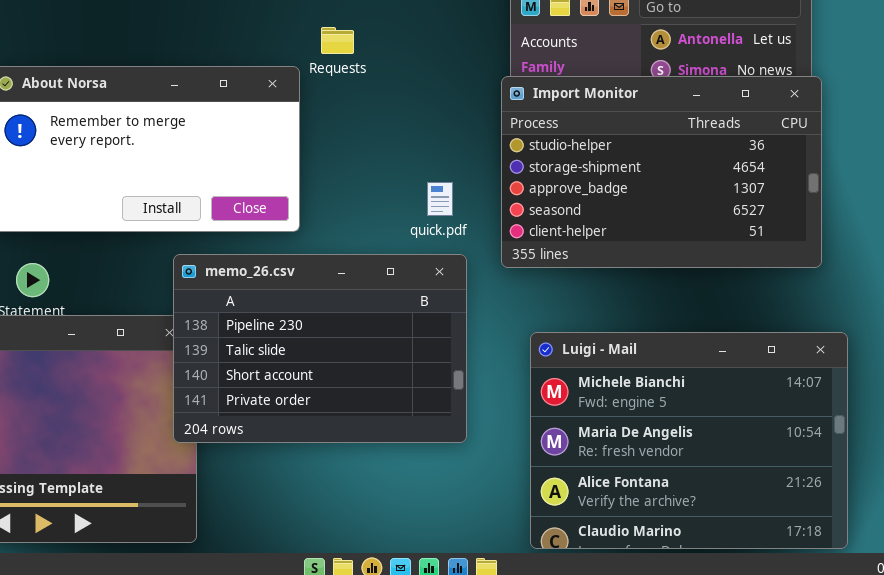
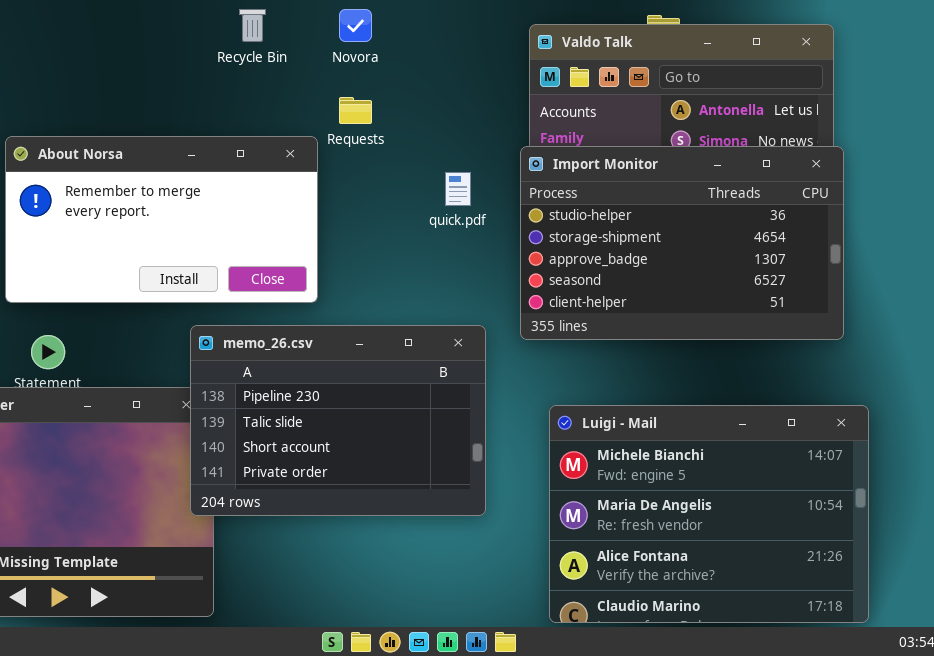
quick.pdf: [427,182,453,216] -> [445,172,471,206], moved

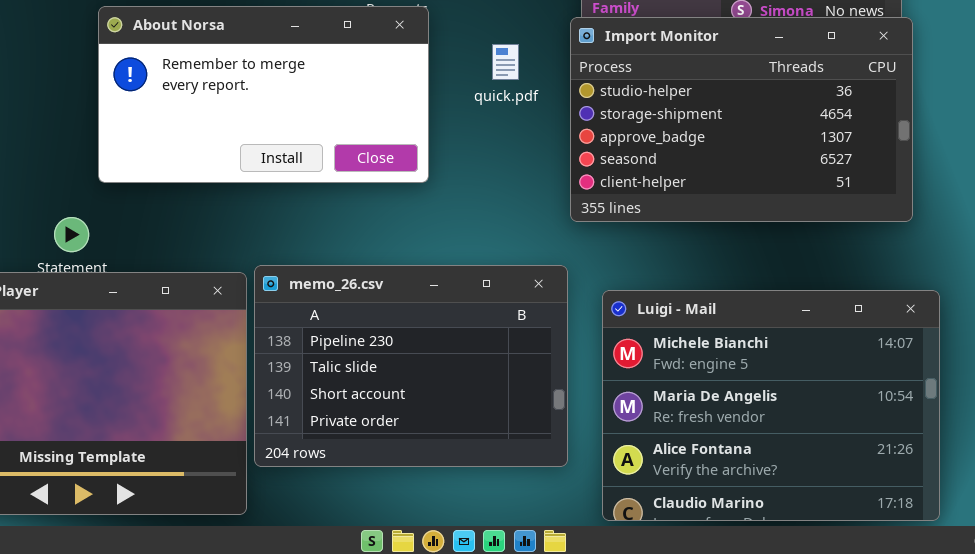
About Norsa: [5,136,318,303] -> [98,6,429,183], moved
memo_26.csv: [190,325,486,516] -> [254,265,568,467], moved

